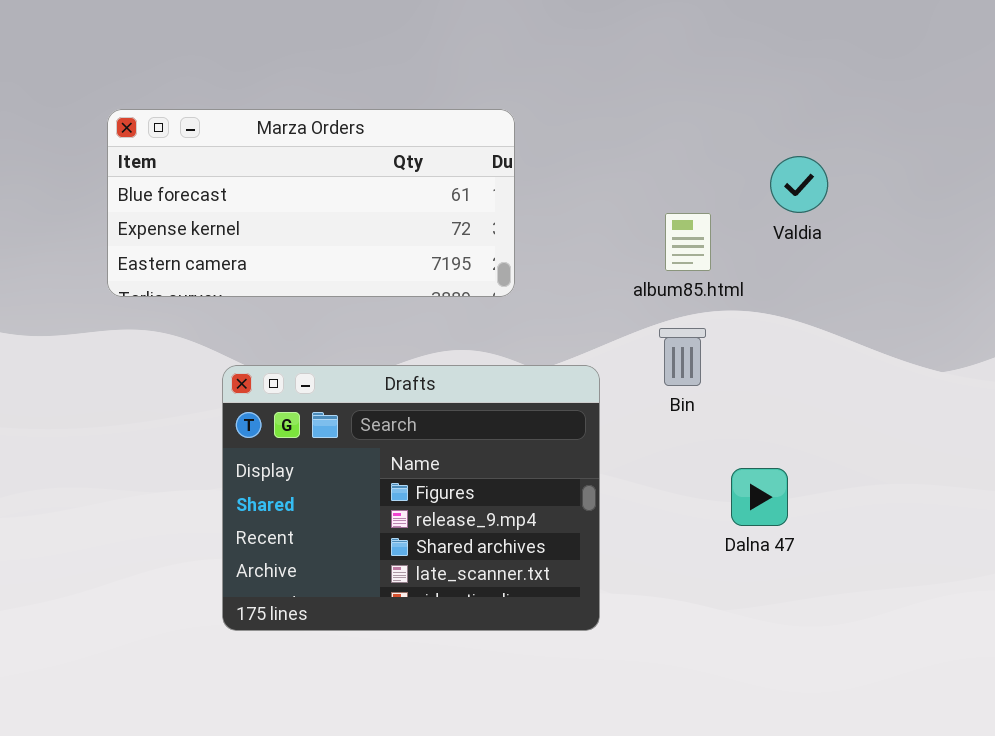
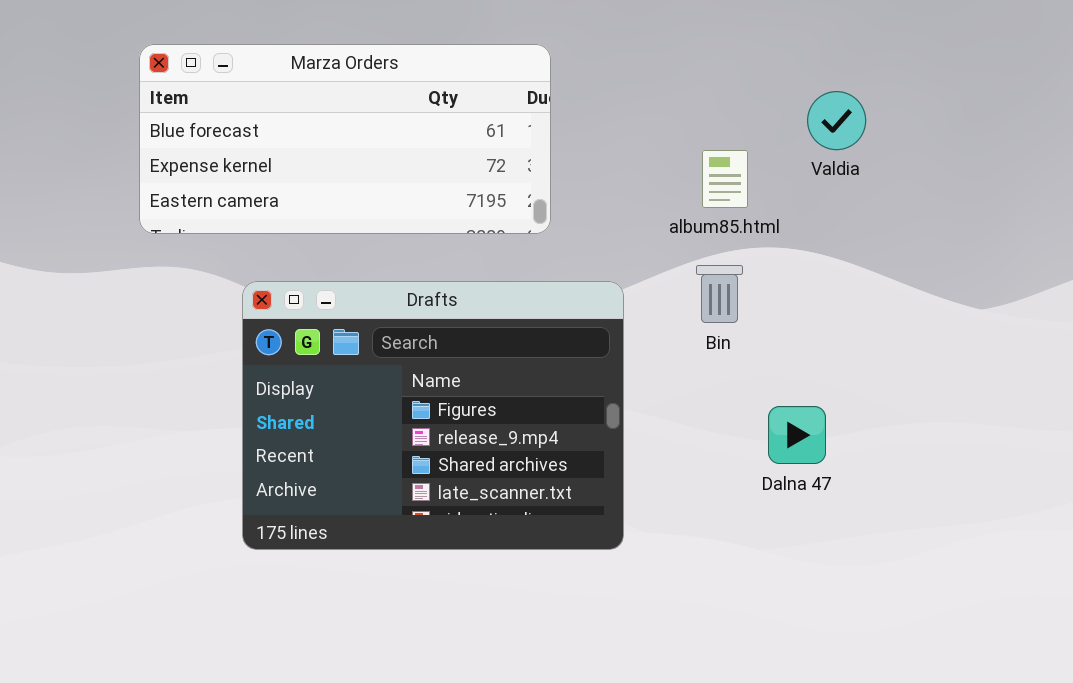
Drafts: [222,365,600,631] -> [242,281,624,550], moved

